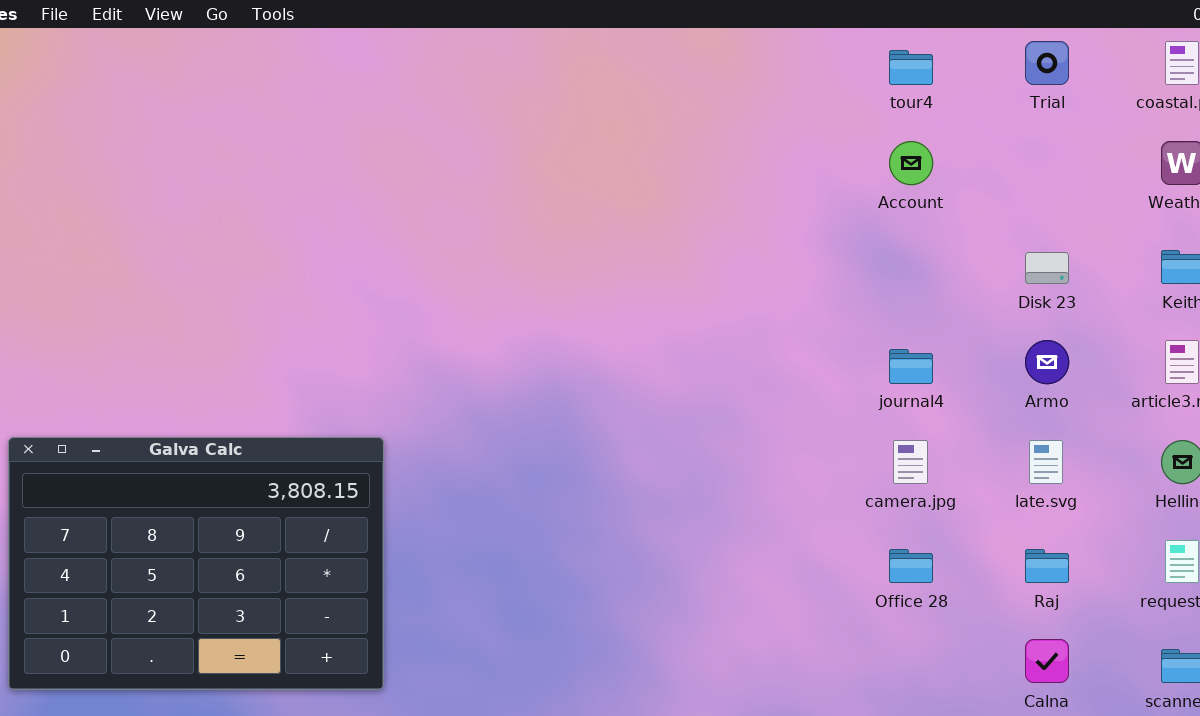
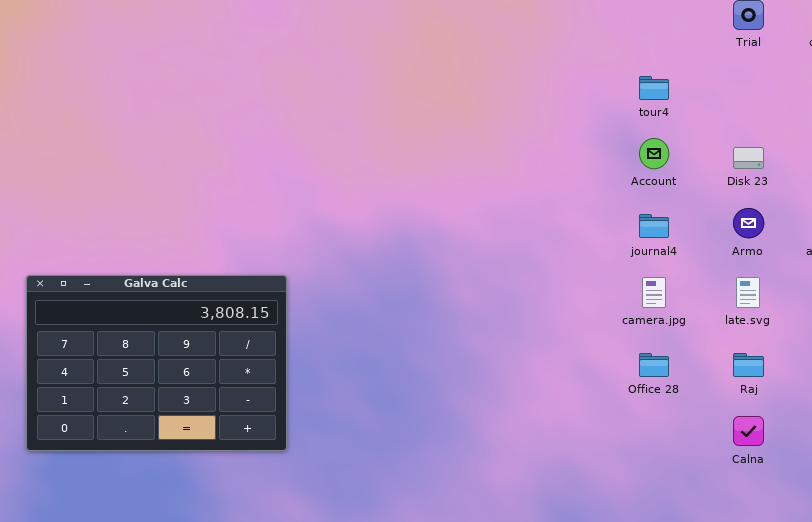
tour4: [889,50,933,85] -> [639,76,669,100], moved
Account: [889,141,933,185] -> [639,138,669,169], moved

